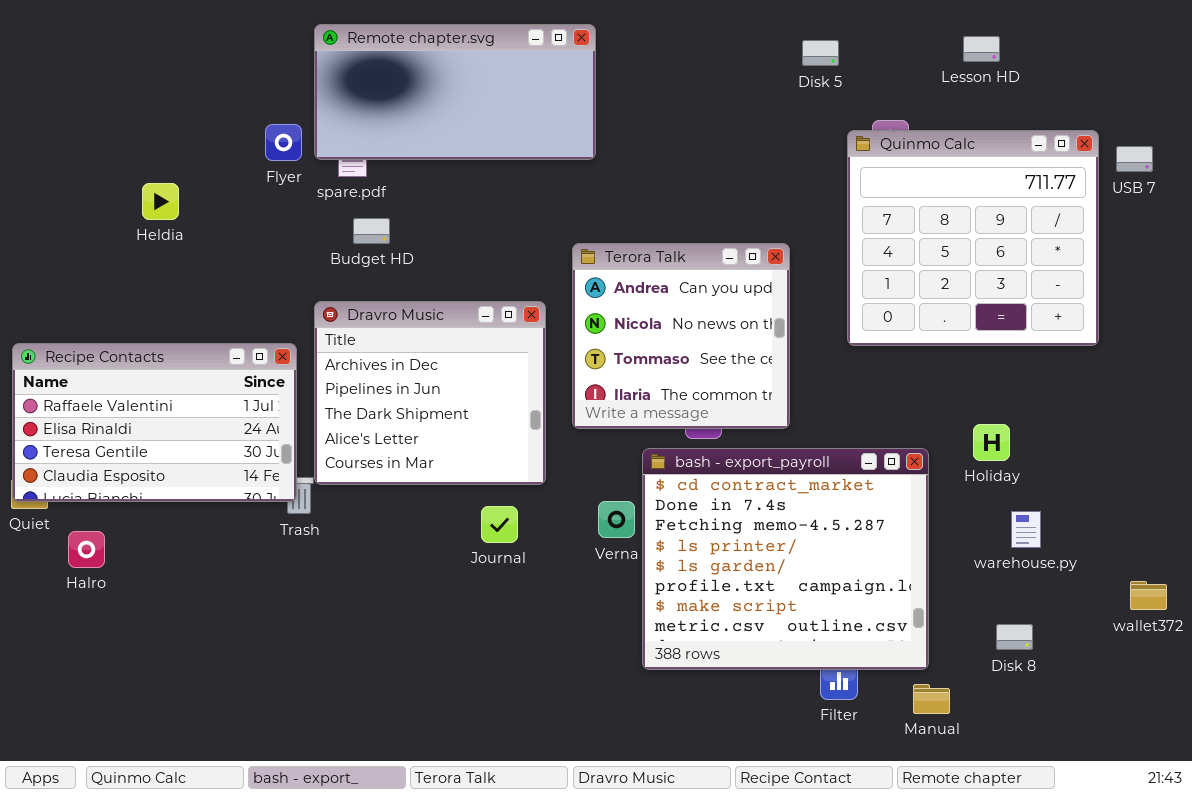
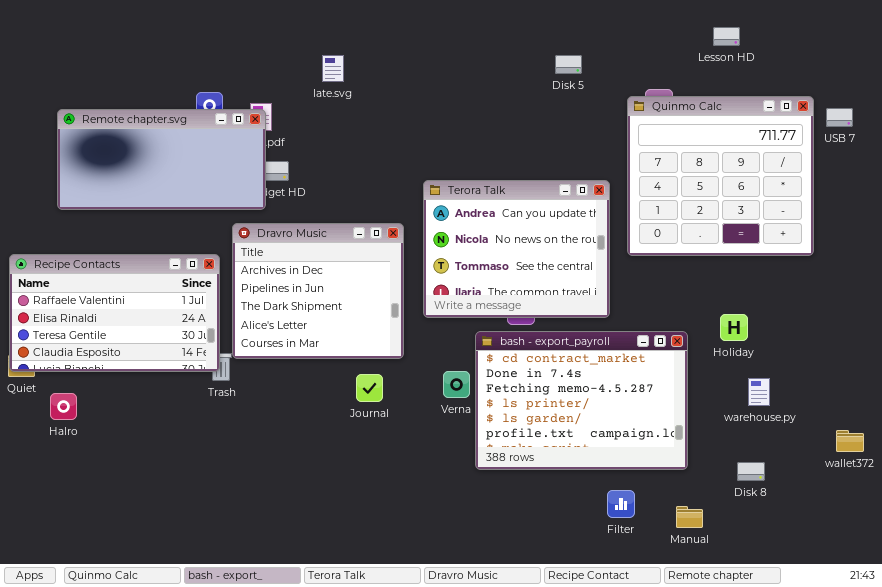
Remote chapter.svg: [314,24,596,160] -> [57,109,266,210], moved
Disk 5: [802,40,839,66] -> [555,55,582,74], moved
Terora Talk: [572,243,790,429] -> [423,180,610,318], resized
bash - export_payroll: [642,448,929,670] -> [475,331,688,470], resized

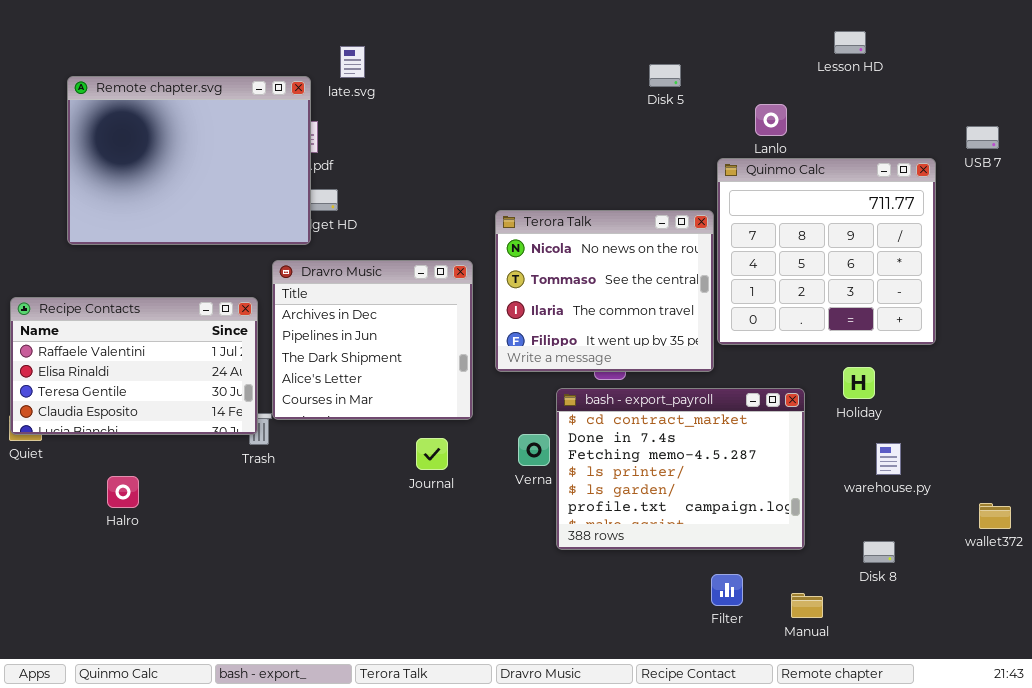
late.svg: [322,55,344,82] -> [340,46,365,78], moved
Quinmo Calc: [627,96,814,256] -> [717,158,936,345], moved
Remote chapter.svg: [57,109,266,210] -> [67,76,311,245], resized
Terora Talk: [423,180,610,318] -> [495,210,714,372], scrolled down 1 row
Halro: [50,393,77,420] -> [107,476,139,508], moved

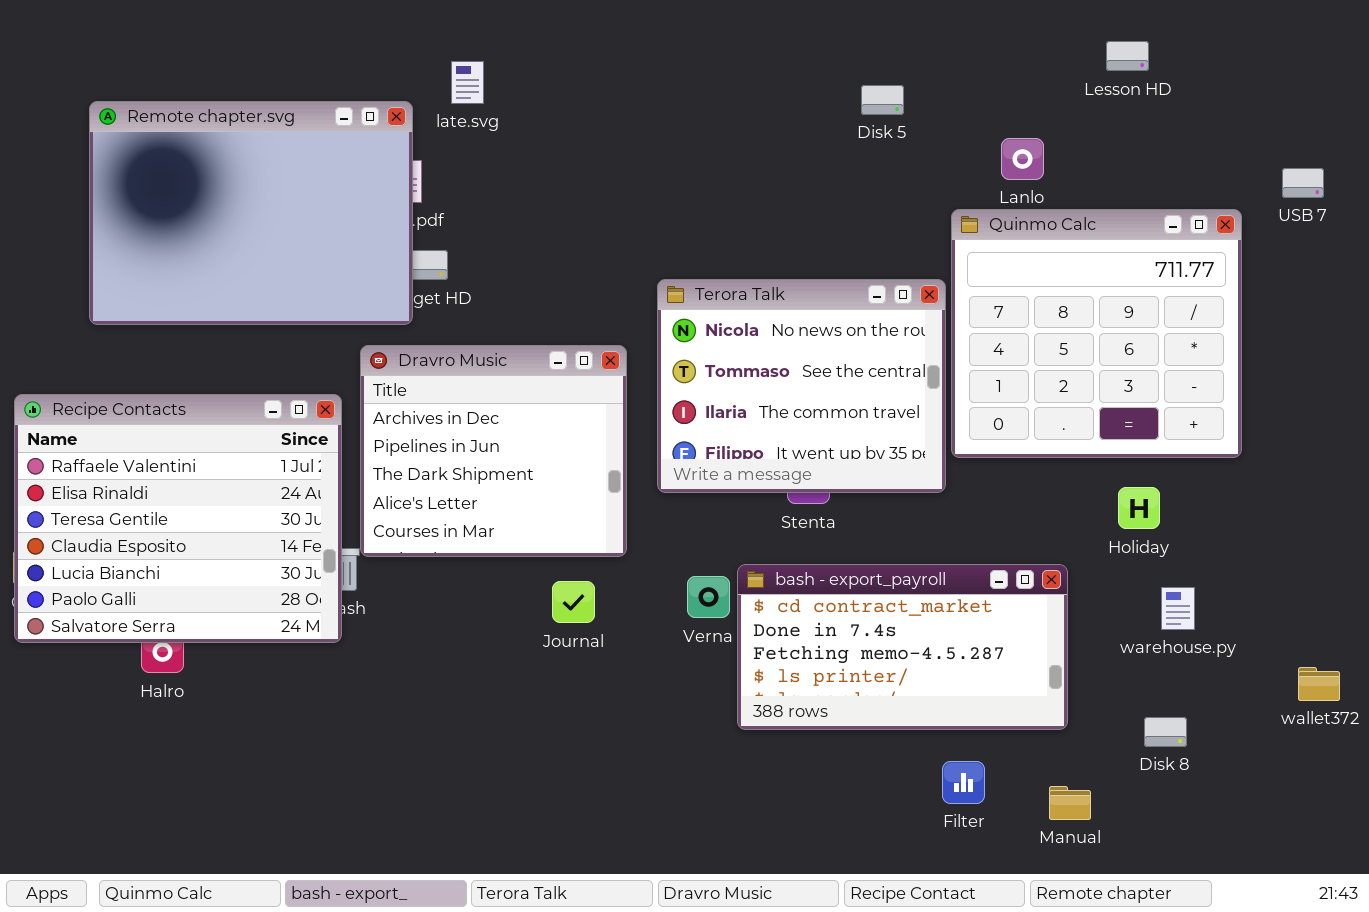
Recipe Contacts: [10,297,258,435] -> [14,394,342,643], resized
bash - export_payroll: [556,388,805,550] -> [737,564,1068,730], resized

